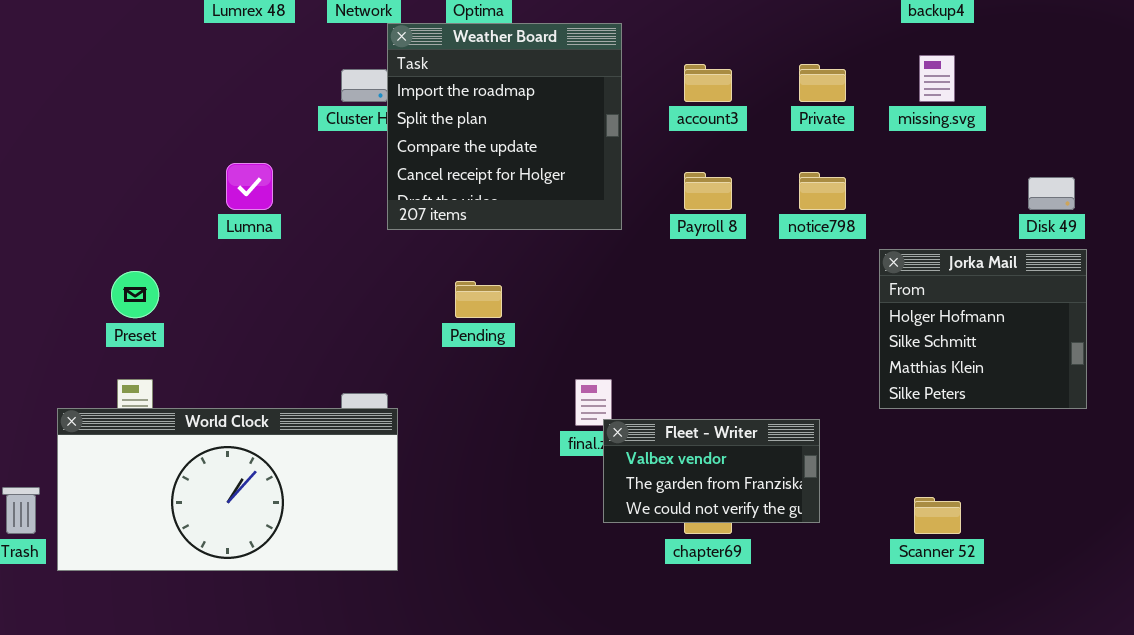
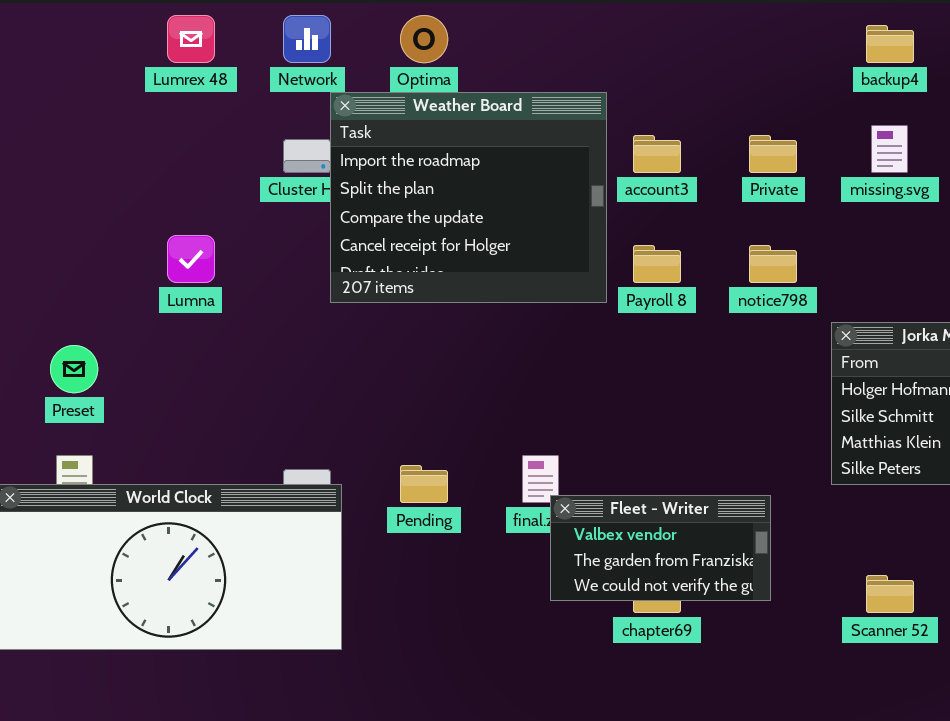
Weather Board: [387,23,622,230] -> [330,92,607,303], resized
Pending: [455,281,502,318] -> [400,465,448,503], moved

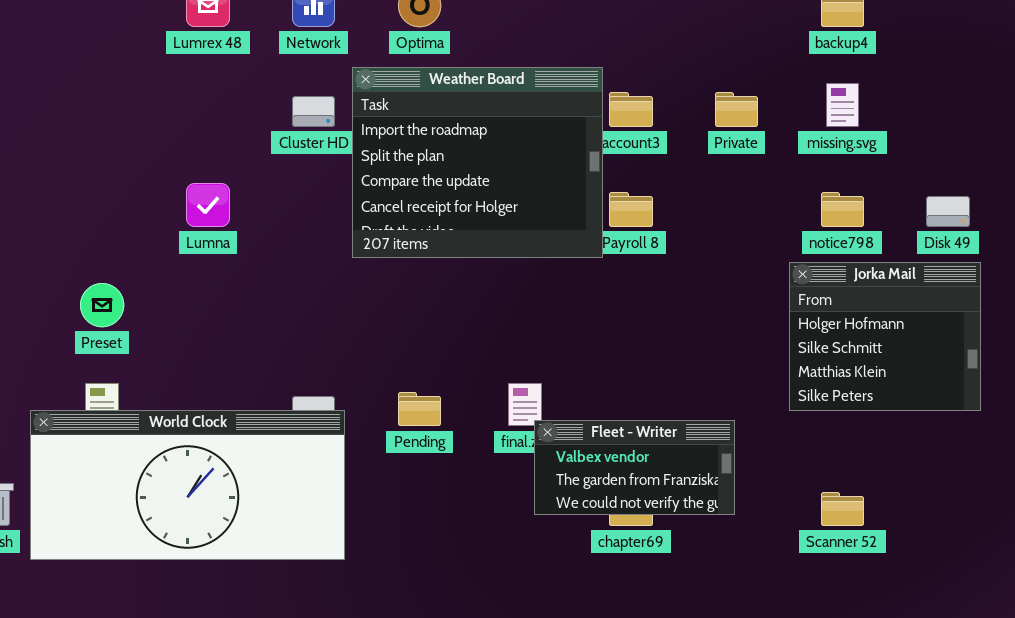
Weather Board: [330,92,607,303] -> [352,67,603,258], moved
notice798: [749,245,797,283] -> [821,192,864,227], moved

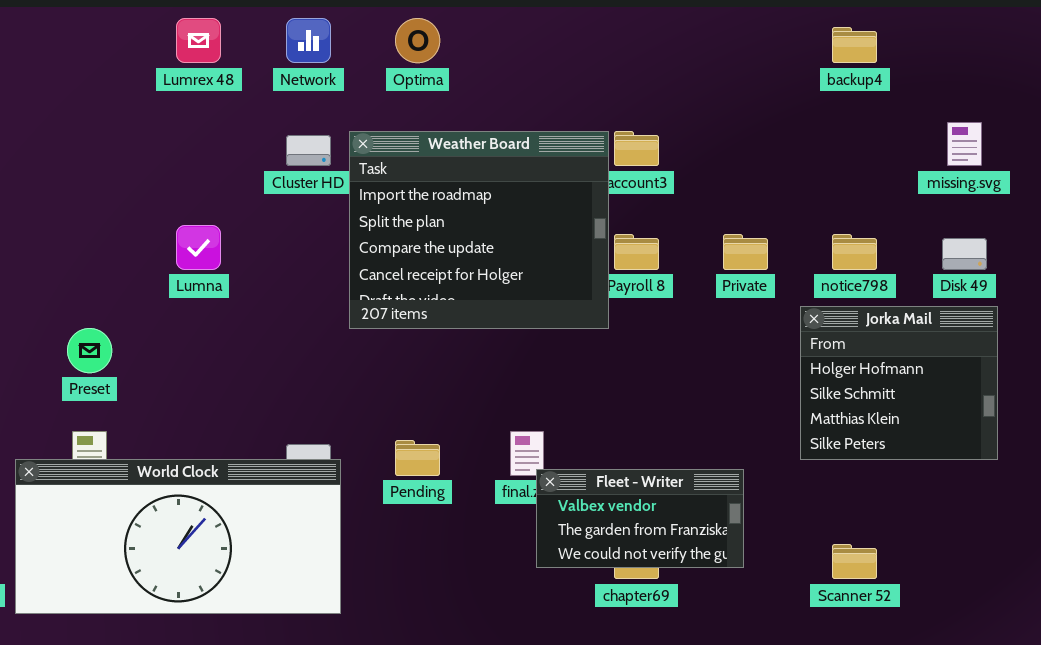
Weather Board: [352,67,603,258] -> [349,131,609,329], moved
missing.svg: [826,83,859,127] -> [947,122,982,166], moved
Private: [715,92,758,127] -> [723,234,768,270], moved

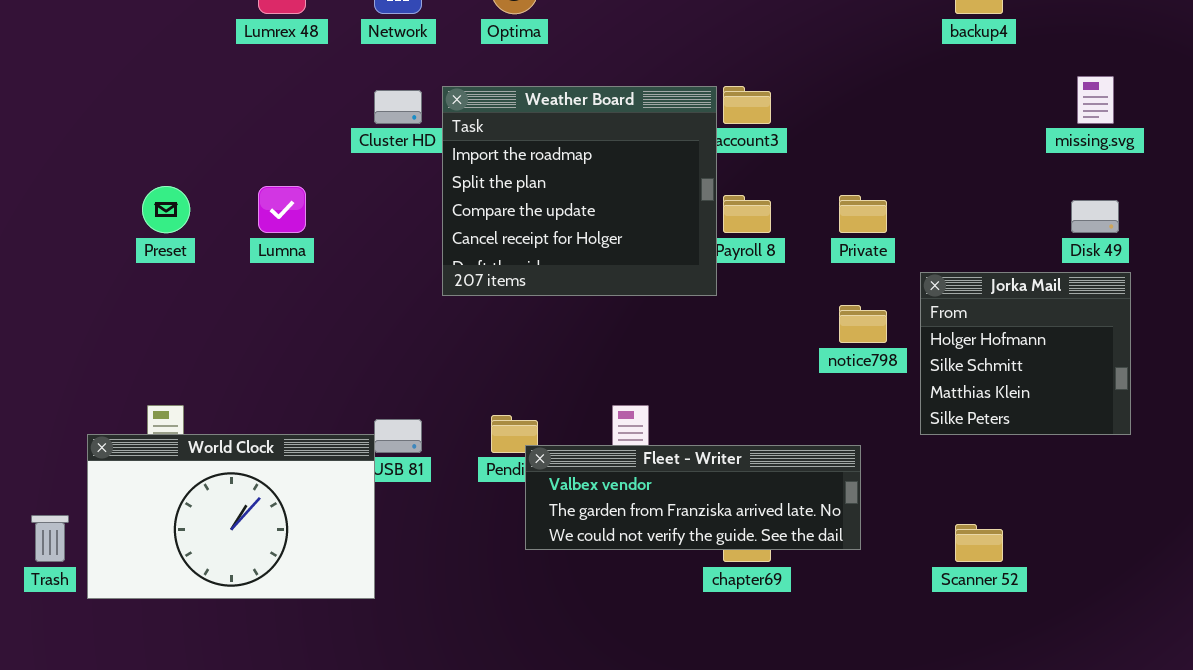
notice798: [832,234,877,270] -> [839,305,887,343], moved
Preset: [67,328,112,373] -> [142,186,190,233], moved
World Clock: [15,459,341,614] -> [87,434,375,599], resized
Fleet - Writer: [536,469,744,568] -> [525,445,861,550], resized

